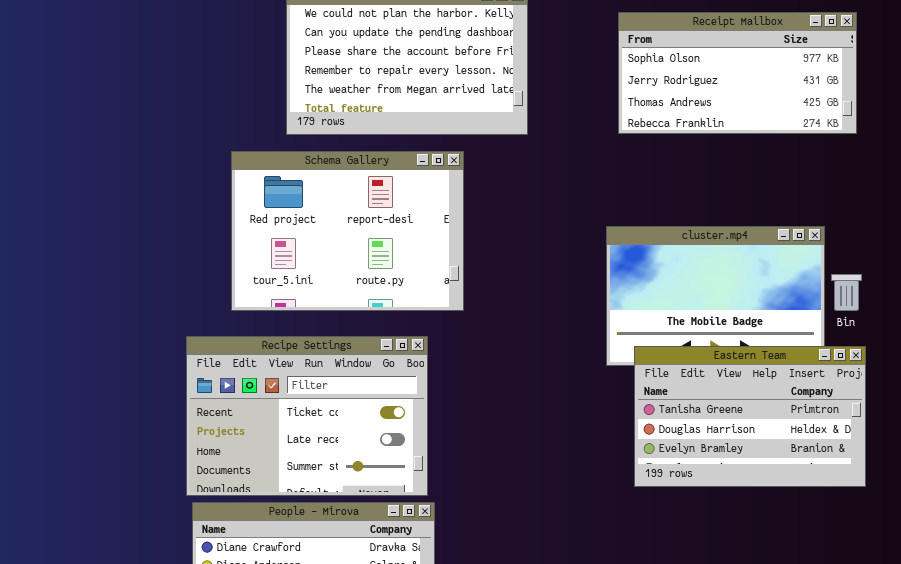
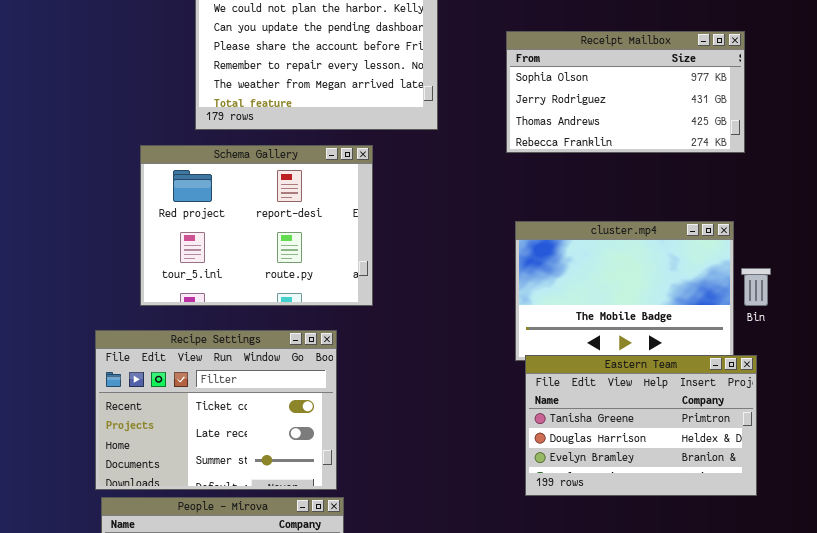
Receipt Mailbox: [618,12,857,134] -> [506,31,745,153], moved
Eastern Team: [634,346,866,487] -> [525,355,757,496], moved

